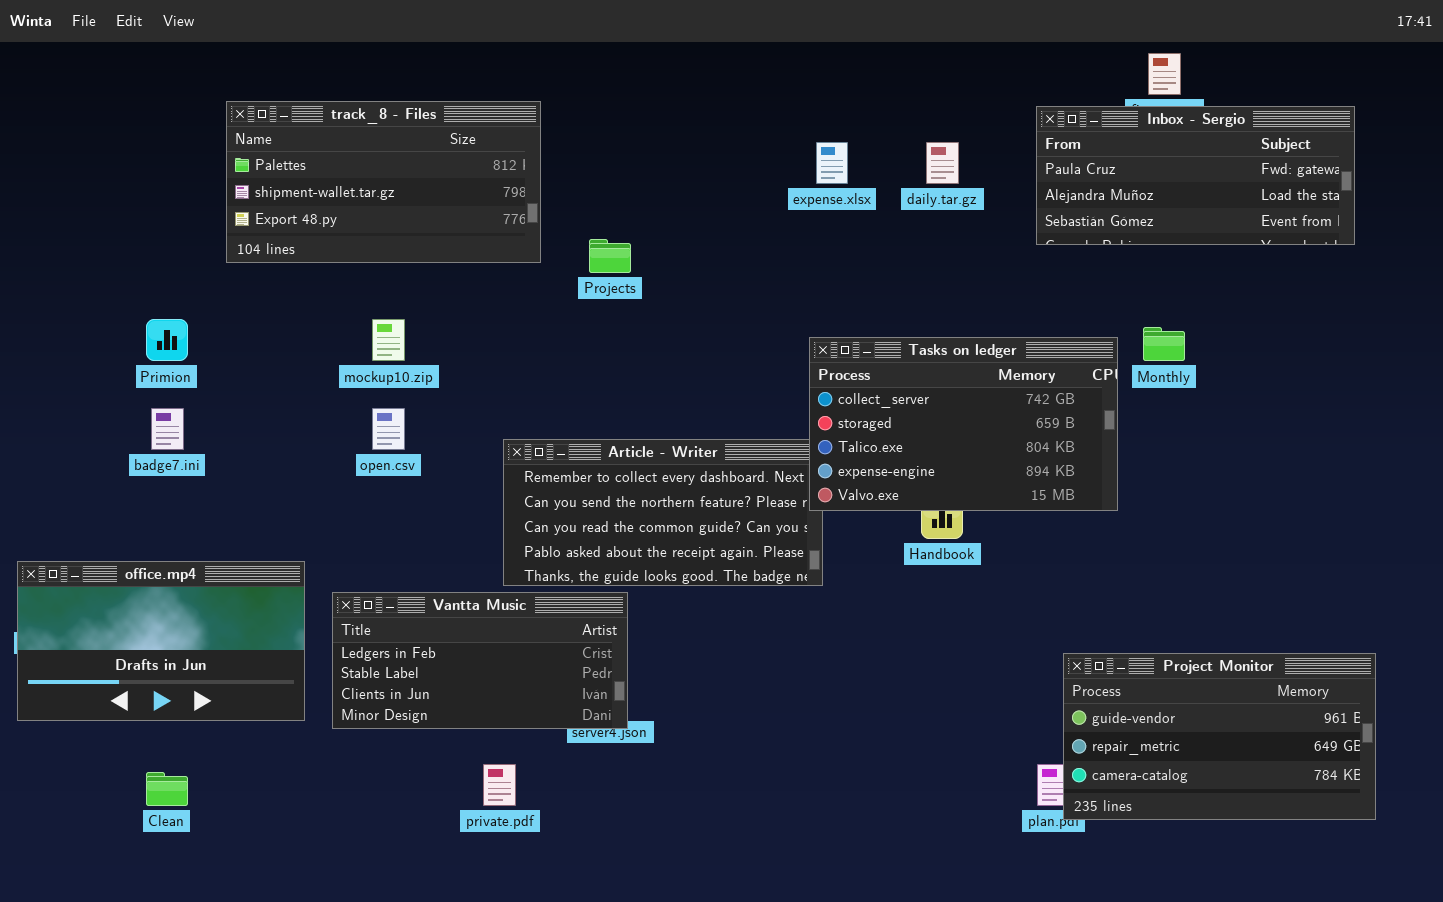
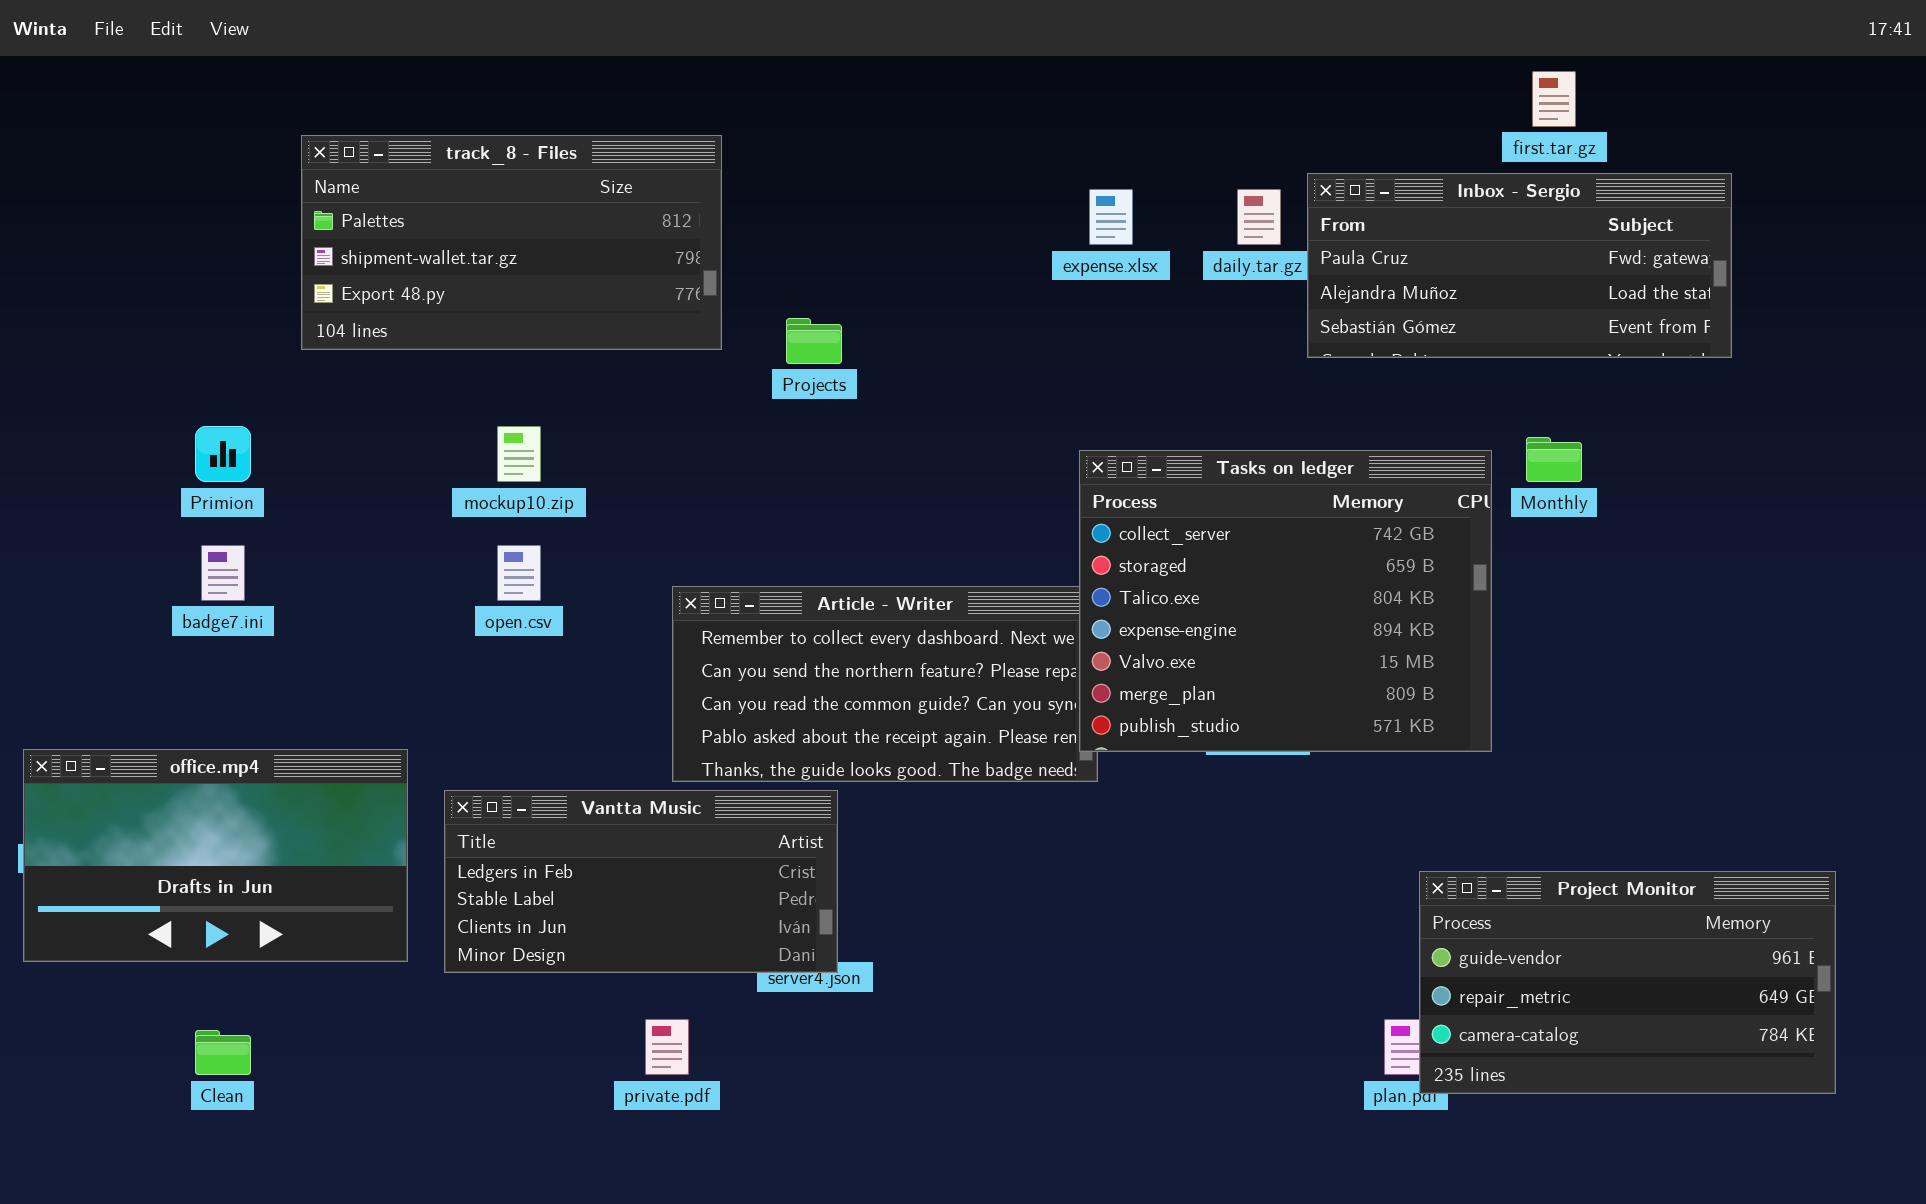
Inbox - Sergio: [1036,106,1355,245] -> [1307,173,1732,358], moved
Tasks on ledger: [809,337,1118,511] -> [1079,450,1492,752], resized

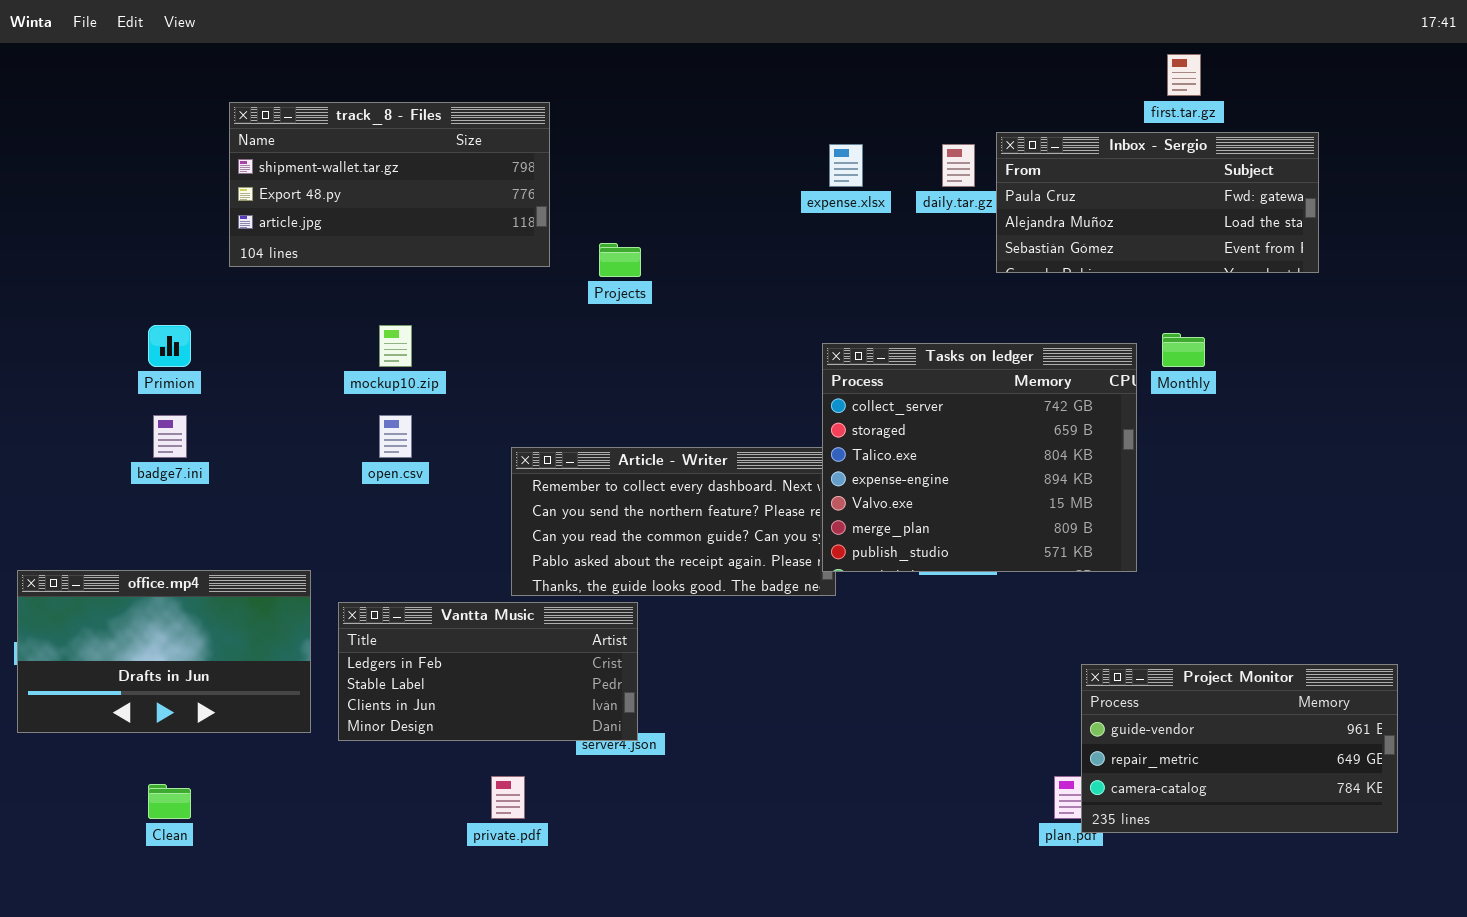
track_8 - Files: [301,135,722,350] -> [229,102,550,267], scrolled down 1 row

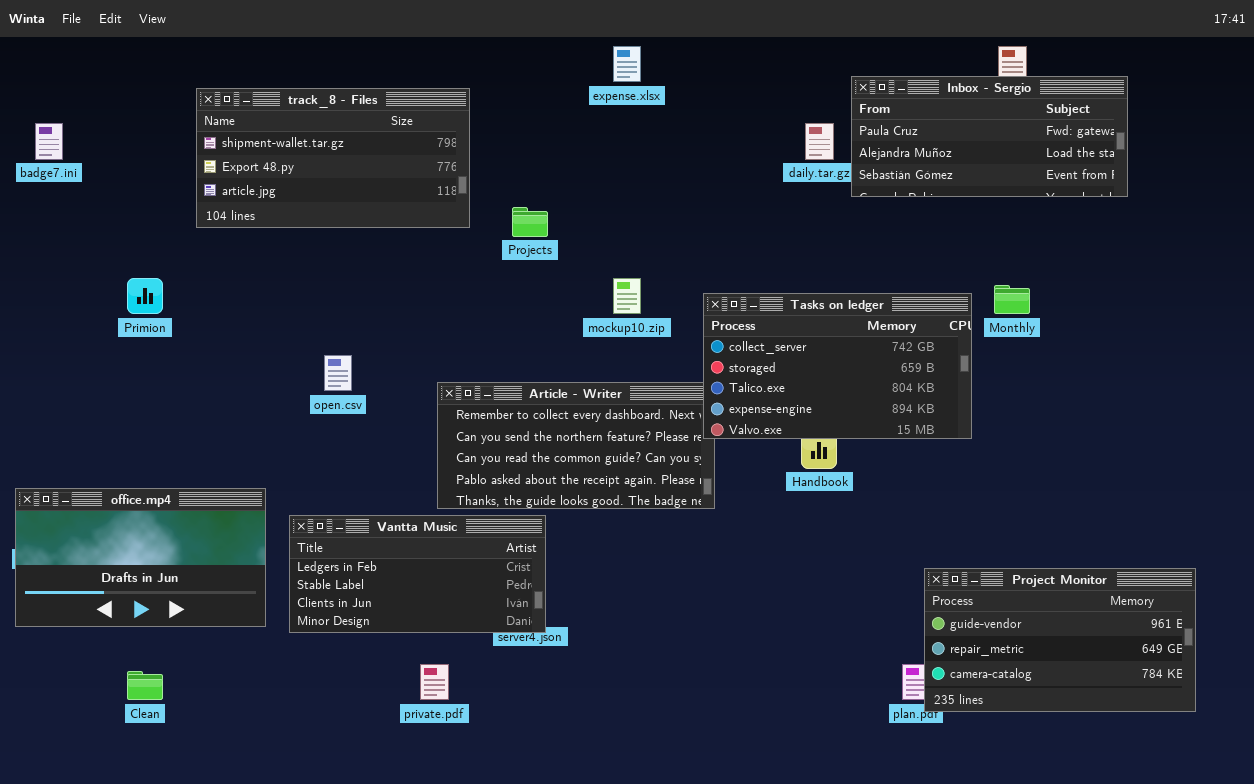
Inbox - Sergio: [996,132,1319,273] -> [851,76,1128,197], moved
expense.xlsx: [829,144,863,187] -> [613,46,641,82], moved
mockup10.zip: [379,325,412,367] -> [613,278,641,314], moved
Tasks on ledger: [822,343,1137,572] -> [703,293,972,439], resized
badge7.ini: [153,415,187,458] -> [35,123,63,160], moved

